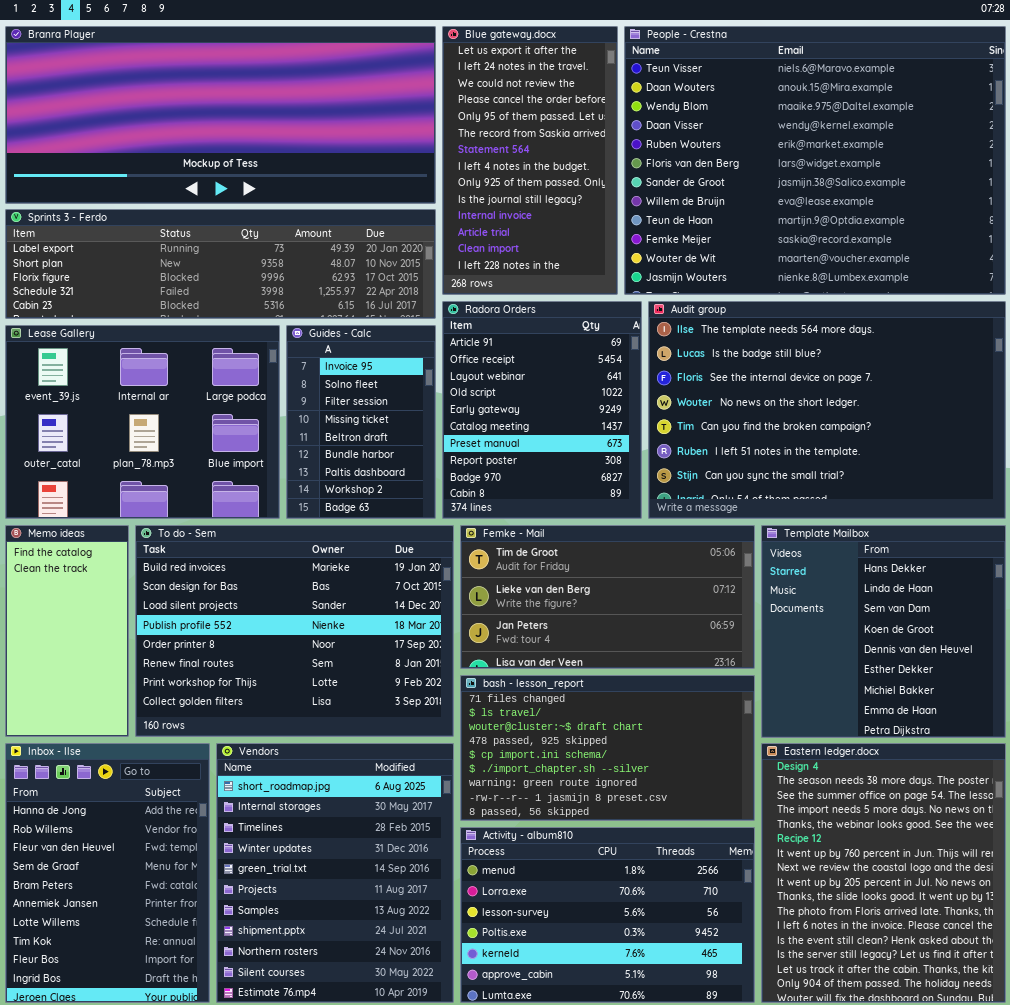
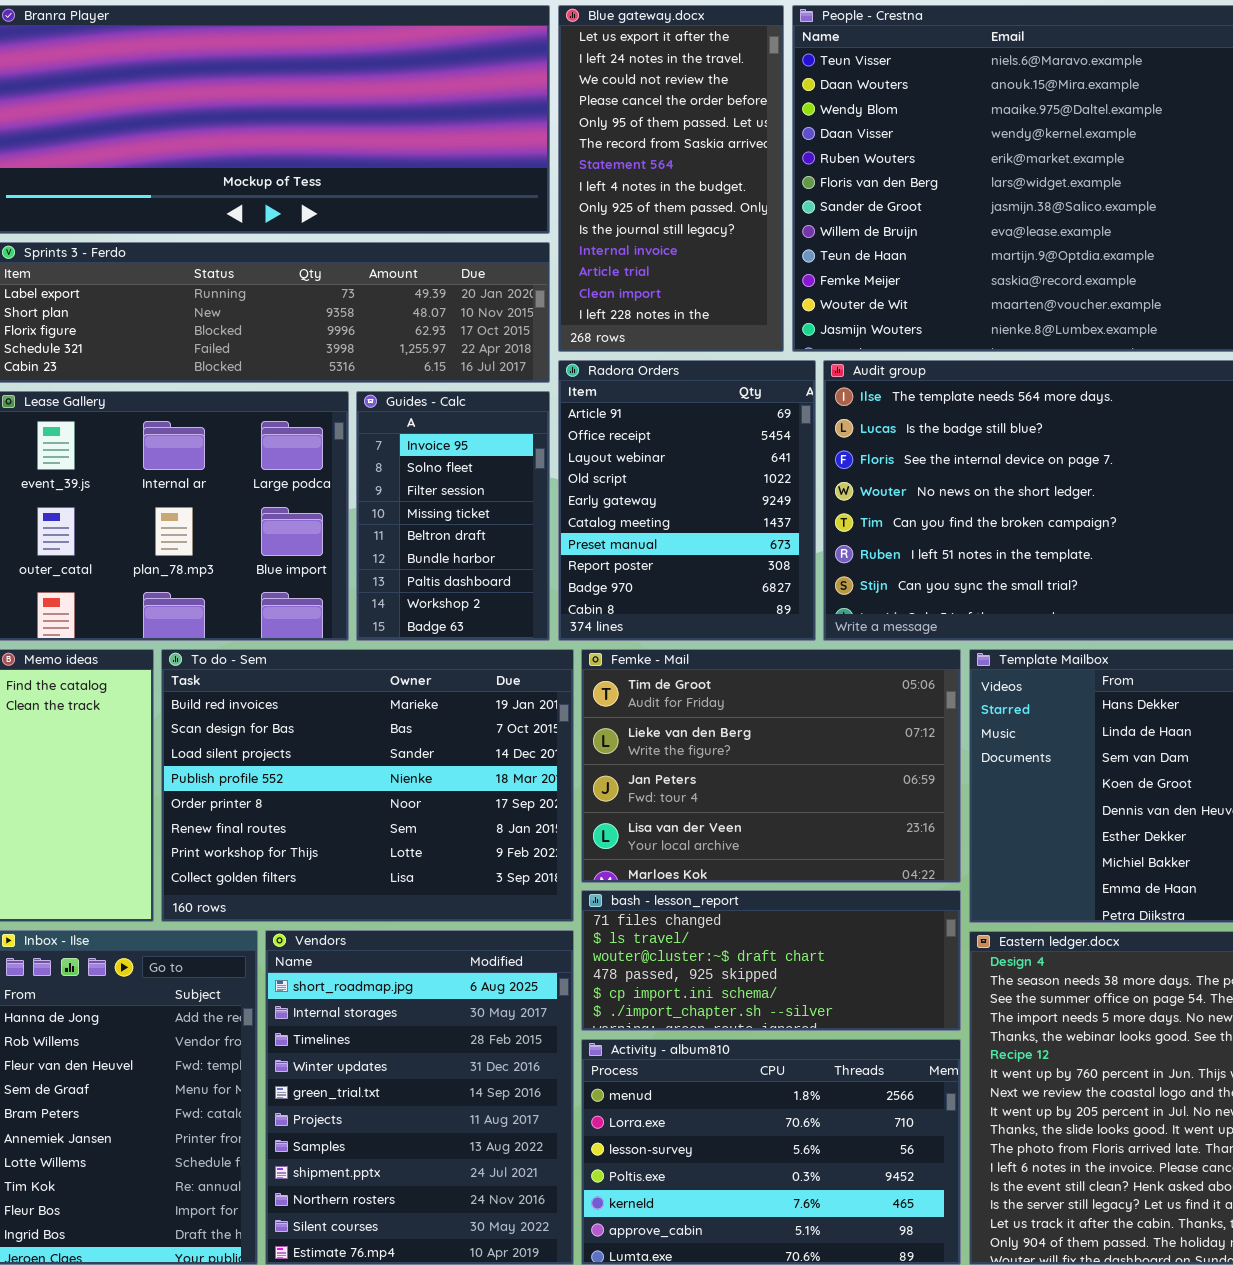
Femke - Mail: [460,525,755,669] -> [581,649,961,883], resized
bash - lesson_report: [460,675,755,821] -> [581,890,961,1031], resized

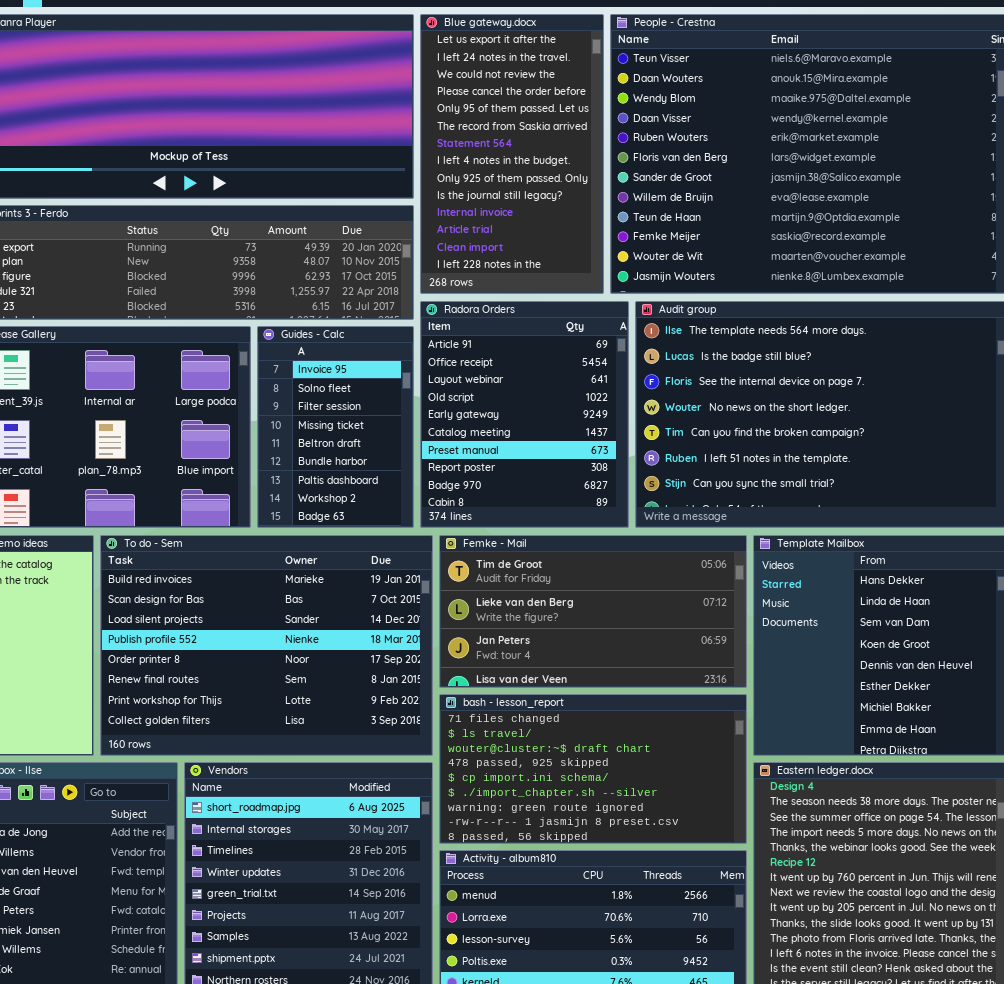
Femke - Mail: [581,649,961,883] -> [439,535,747,688], resized
bash - lesson_report: [581,890,961,1031] -> [439,694,747,844], resized

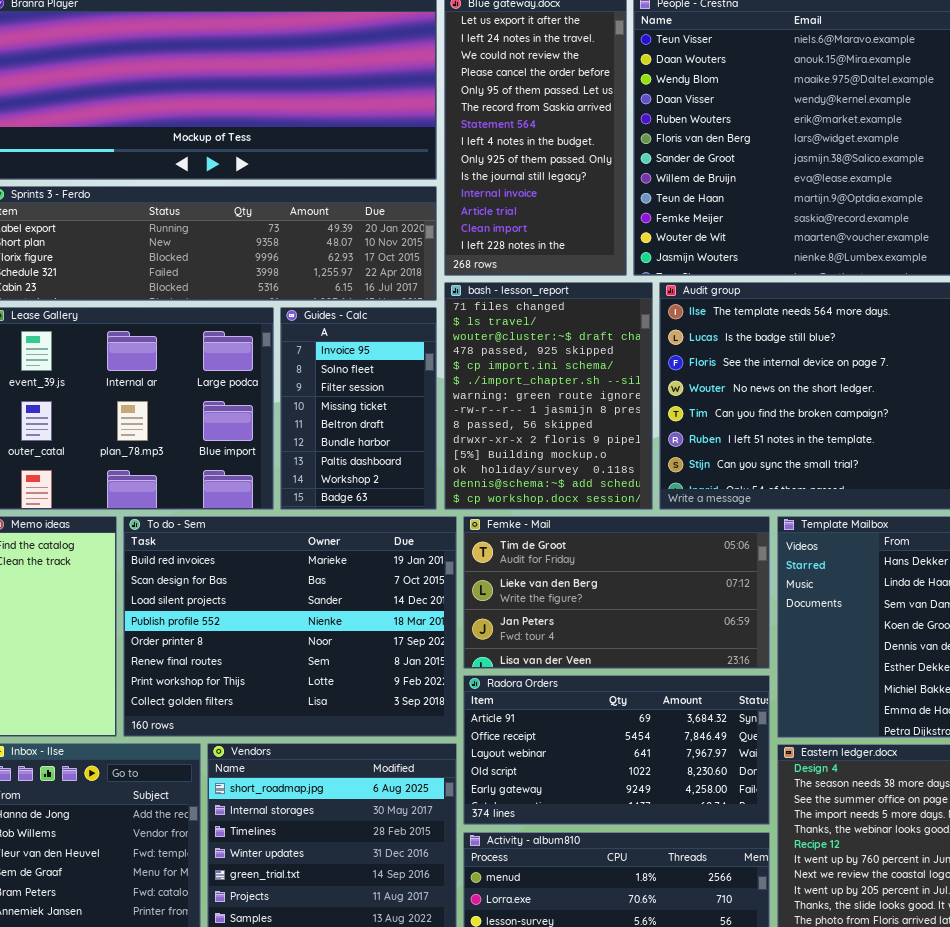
Radora Orders: [420,301,629,528] -> [463,675,770,825], moved, resized
bash - lesson_report: [439,694,747,844] -> [444,282,653,510], moved, resized

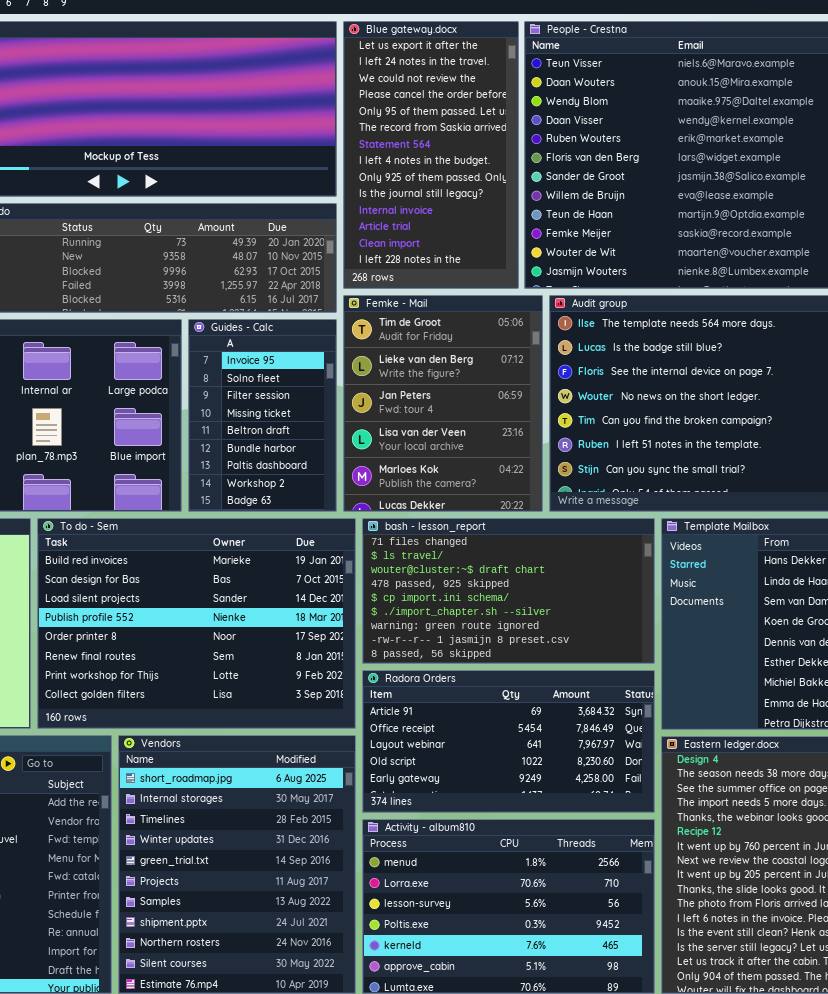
bash - lesson_report: [444,282,653,510] -> [362,518,655,664], moved, resized
Femke - Mail: [463,516,770,669] -> [343,295,543,512], moved, resized

